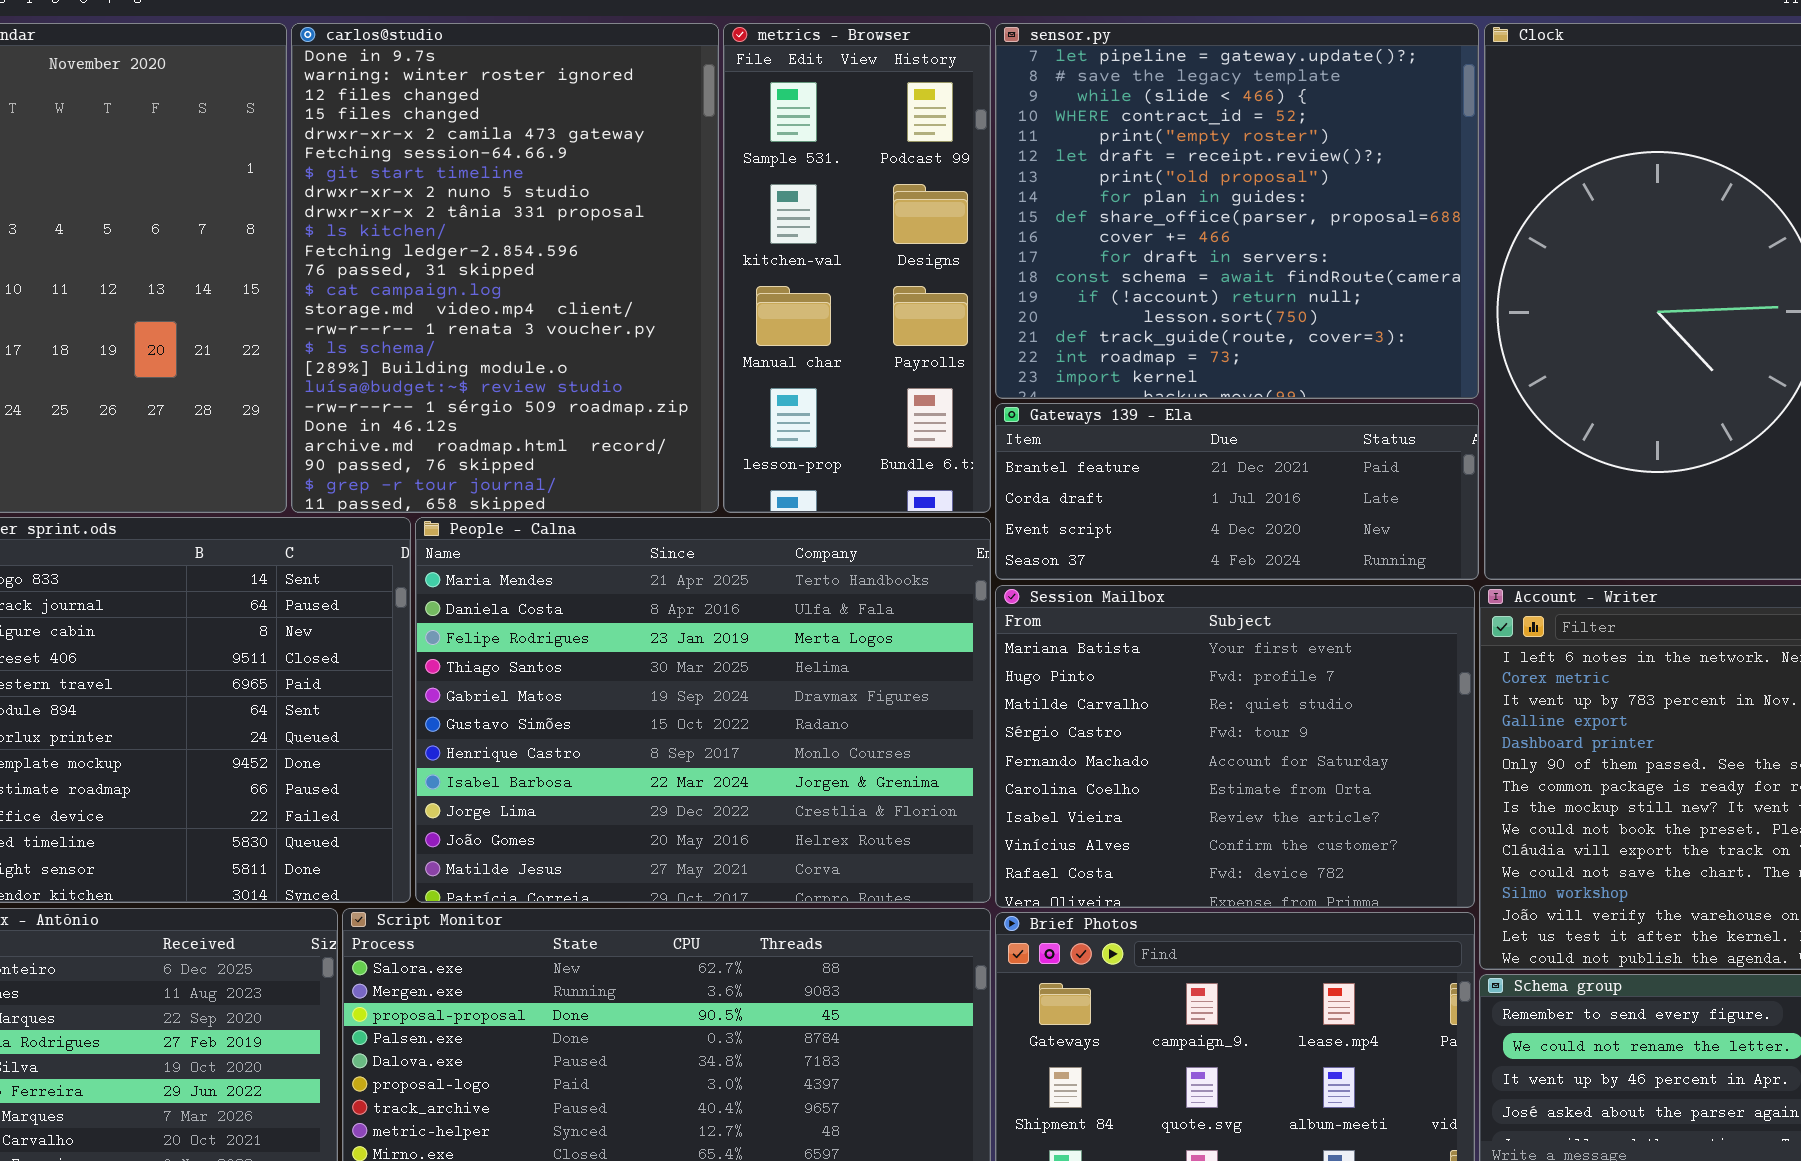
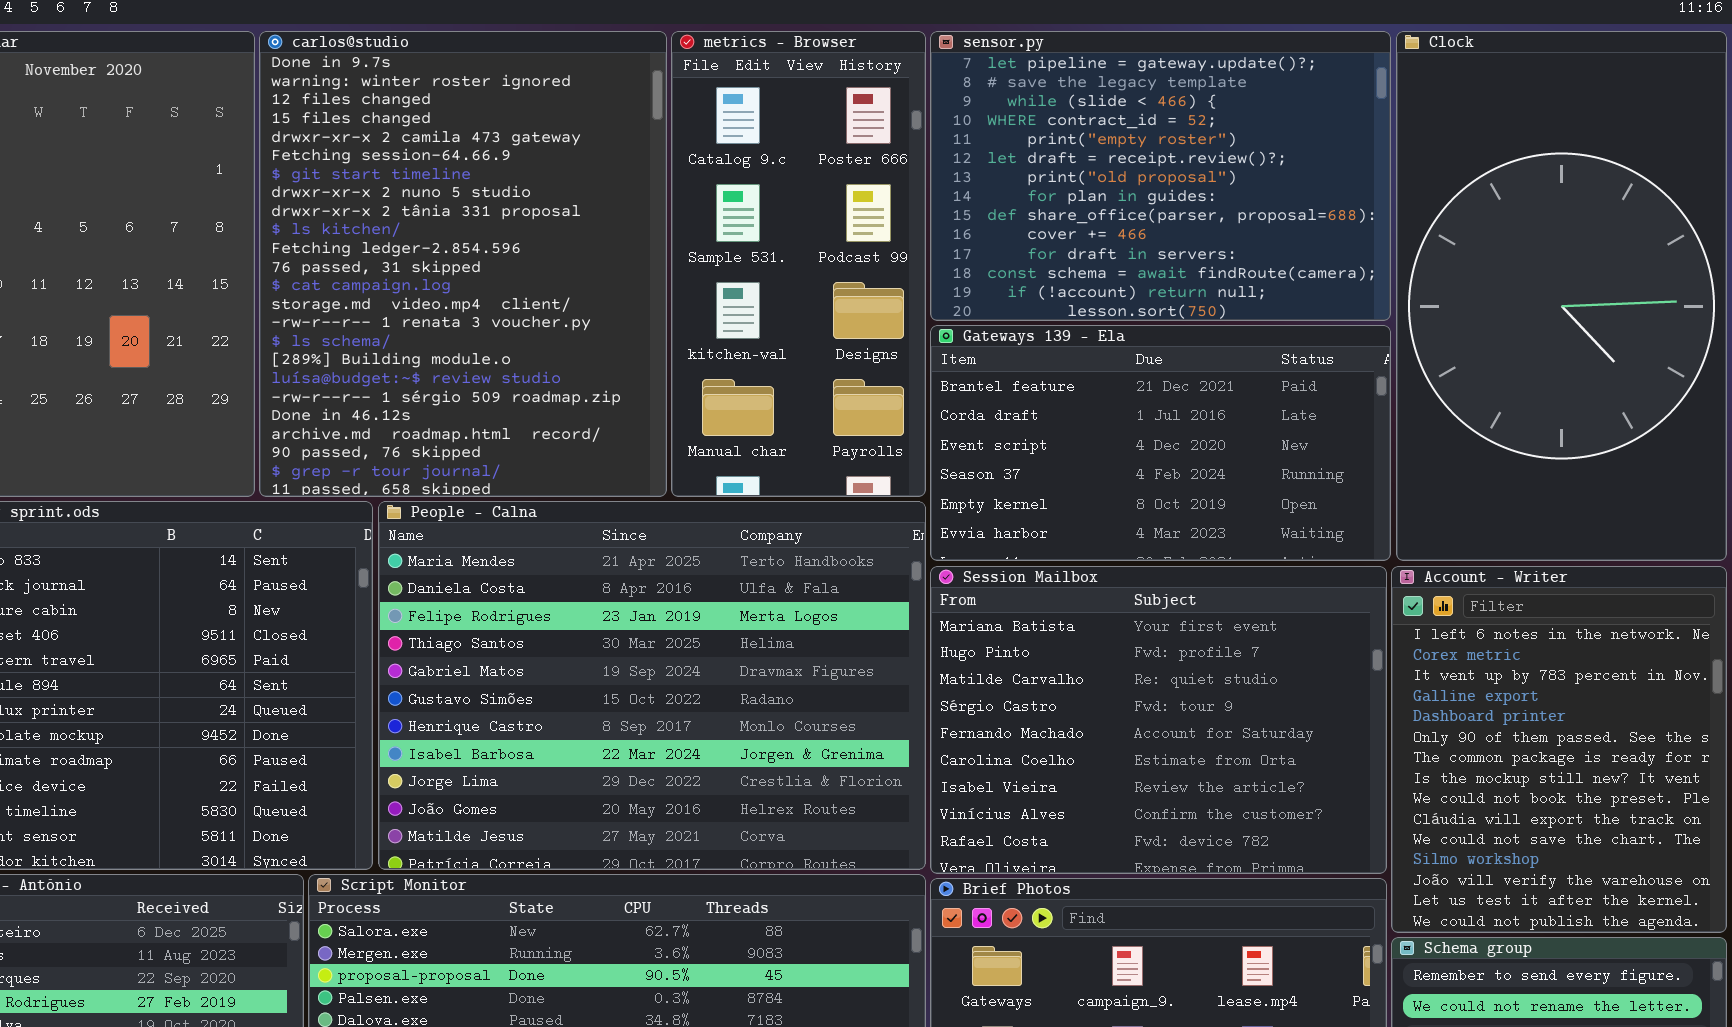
metrics - Browser: [723,23,991,513] -> [671,31,926,497], scrolled up 1 row
sensor.py: [995,23,1479,399] -> [930,31,1391,321], resized
Gateways 139 - Ela: [995,403,1479,580] -> [930,325,1391,561], resized

